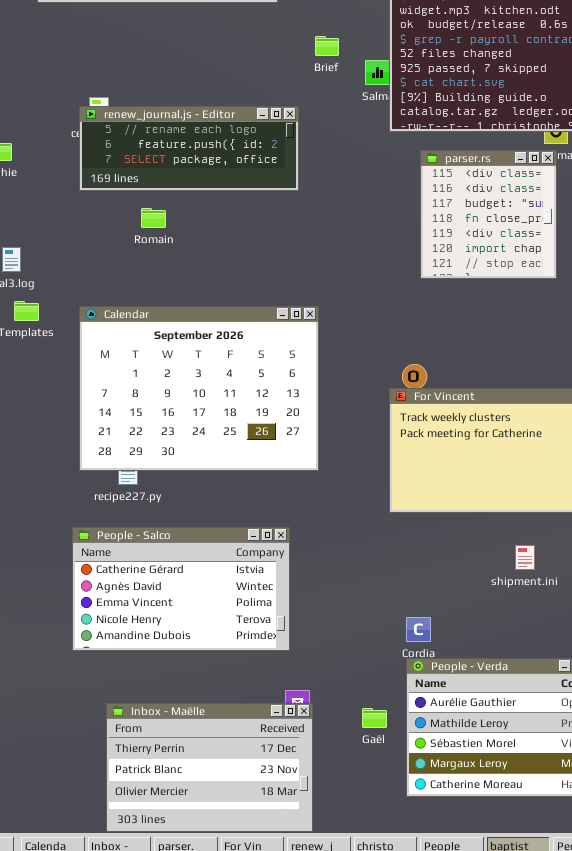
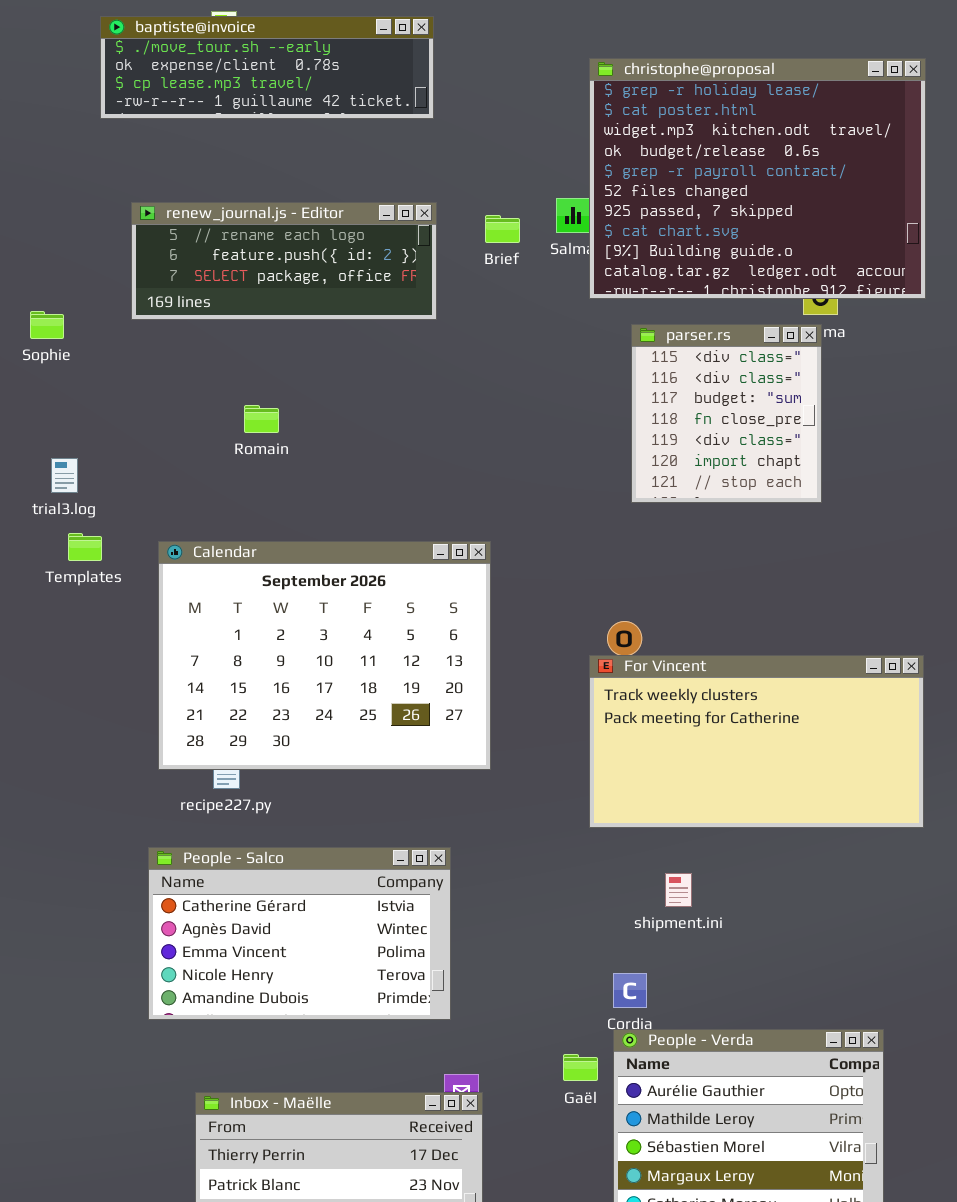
Brief: [315,36,339,56] -> [485,215,520,243], moved
renew_journal.js - Editor: [79,106,299,191] -> [131,202,437,320], moved
shipment.ini: [515,545,535,570] -> [665,873,692,907], moved
Gaël: [362,708,387,728] -> [563,1054,598,1081], moved

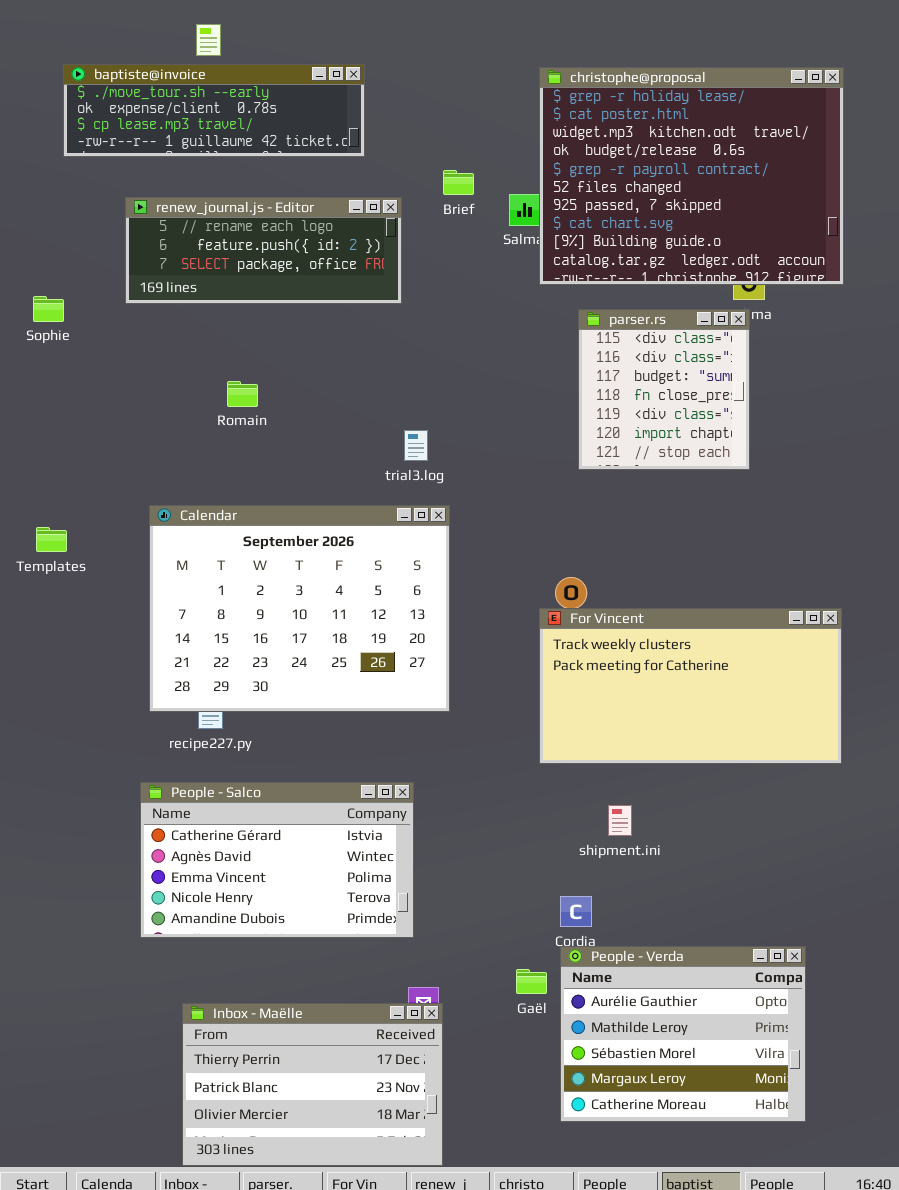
baptiste@invoice: [100,16,434,119] -> [63,64,365,157], moved
Brief: [485,215,520,243] -> [443,170,474,195], moved
trial3.log: [51,458,78,493] -> [404,430,428,461], moved
Templates: [68,533,102,561] -> [36,527,67,552], moved

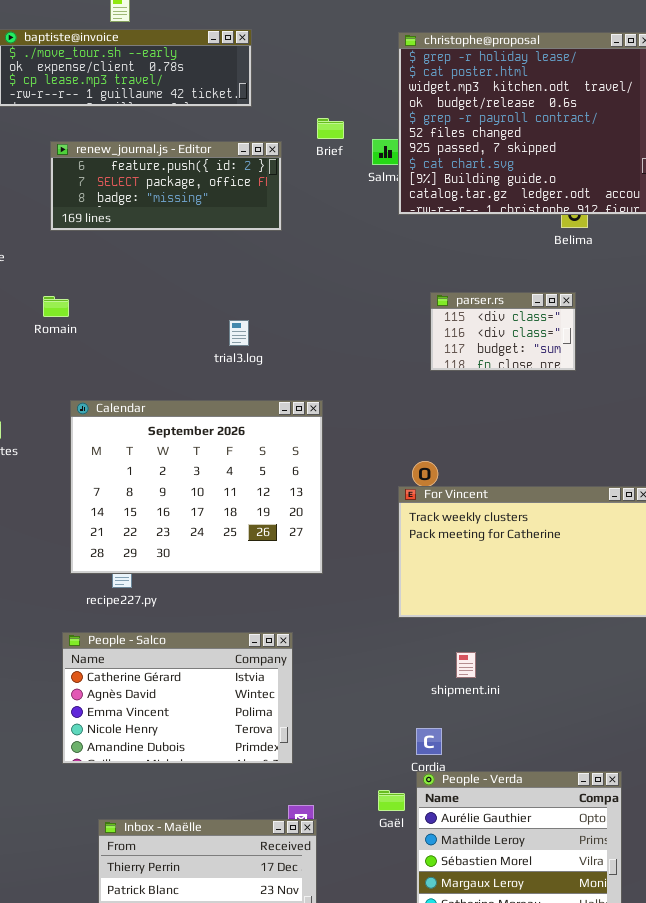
renew_journal.js - Editor: [125,197,402,304] -> [50,141,282,231], scrolled down 1 row
parser.rs: [578,309,750,470] -> [430,292,576,371], resized
Romain: [227,381,258,407] -> [43,296,69,317], moved
trial3.log: [404,430,428,461] -> [229,320,249,346], moved

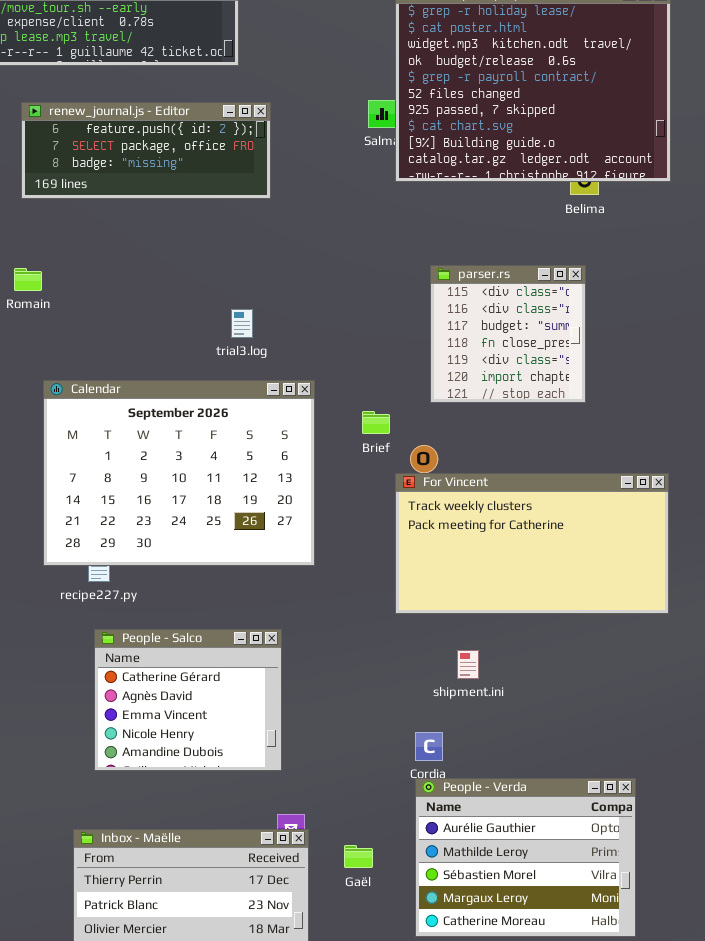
Brief: [317,118,344,139] -> [362,411,390,434], moved
parser.rs: [430,292,576,371] -> [430,265,586,403], resized
trial3.log: [229,320,249,346] -> [231,309,253,338], moved
People - Salco: [62,632,293,764] -> [94,629,282,771], resized
Gaël: [378,790,405,811] -> [344,845,373,868], moved

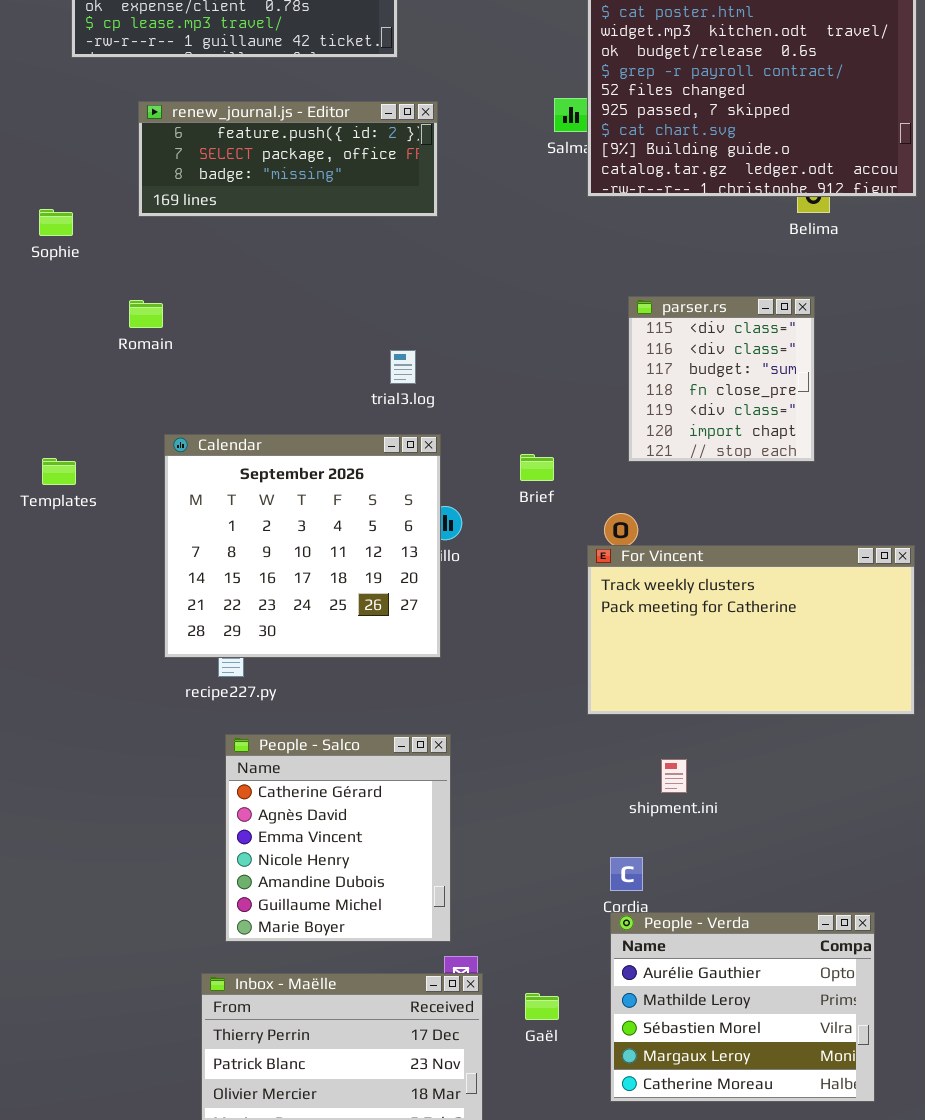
Calendar: [43,380,315,566] -> [164,434,441,658], resized
Brief: [362,411,390,434] -> [520,454,554,481], moved
People - Salco: [94,629,282,771] -> [225,734,451,942], resized

